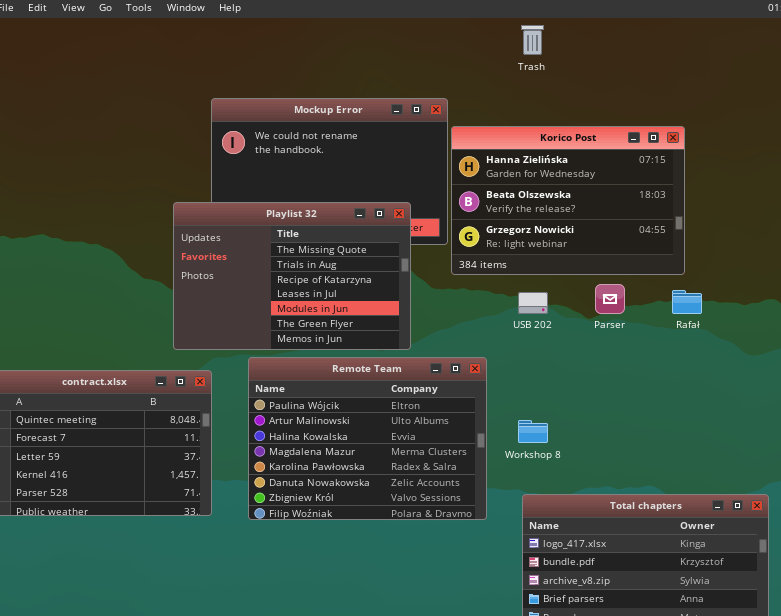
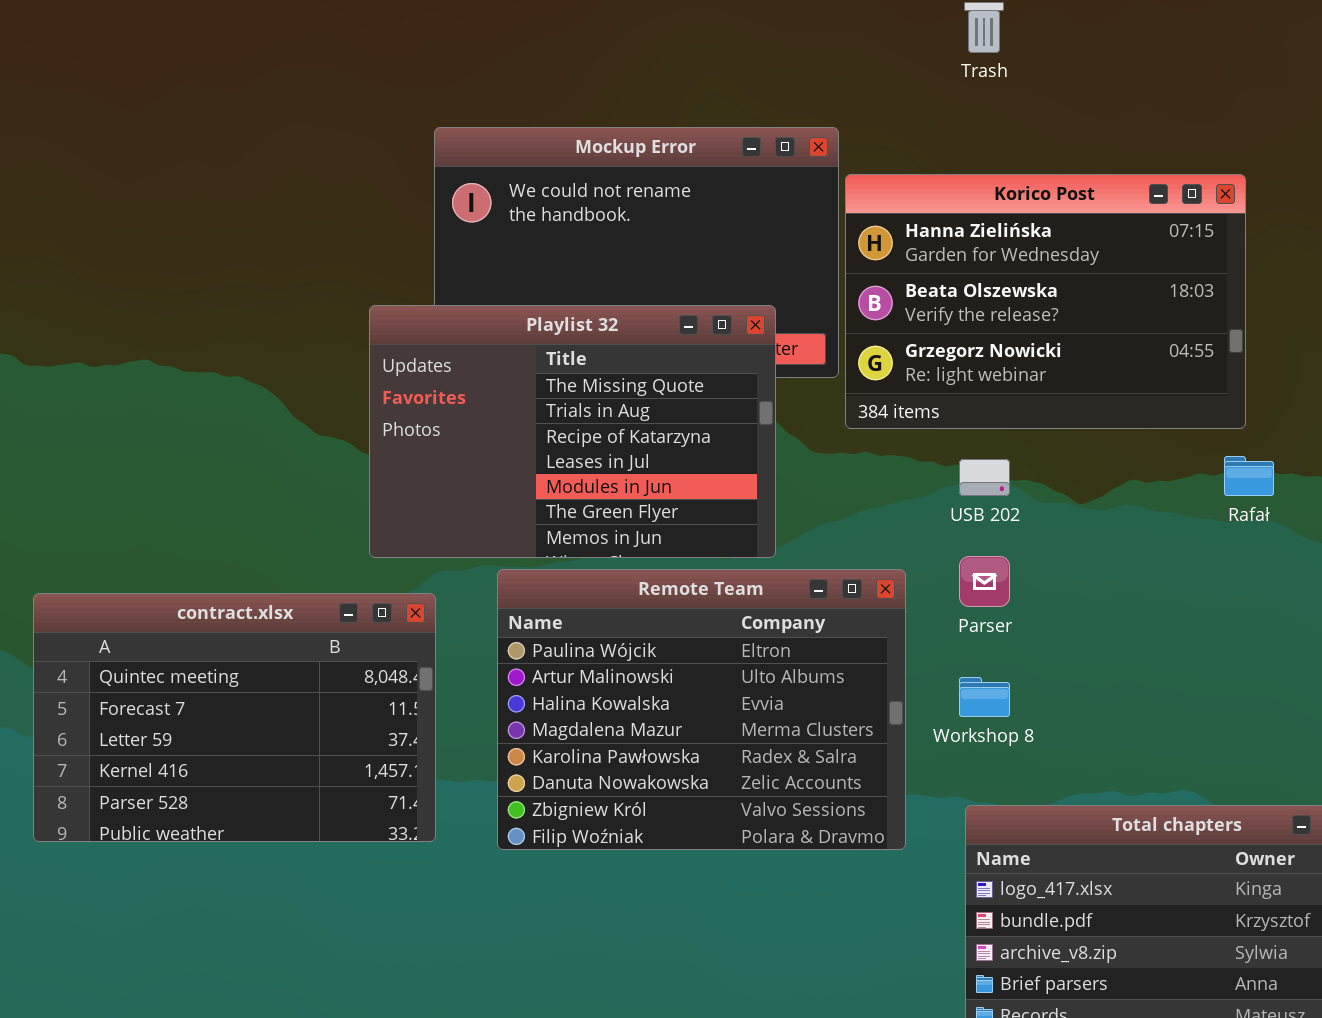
Parser: [595,284,625,314] -> [959,556,1010,607], moved

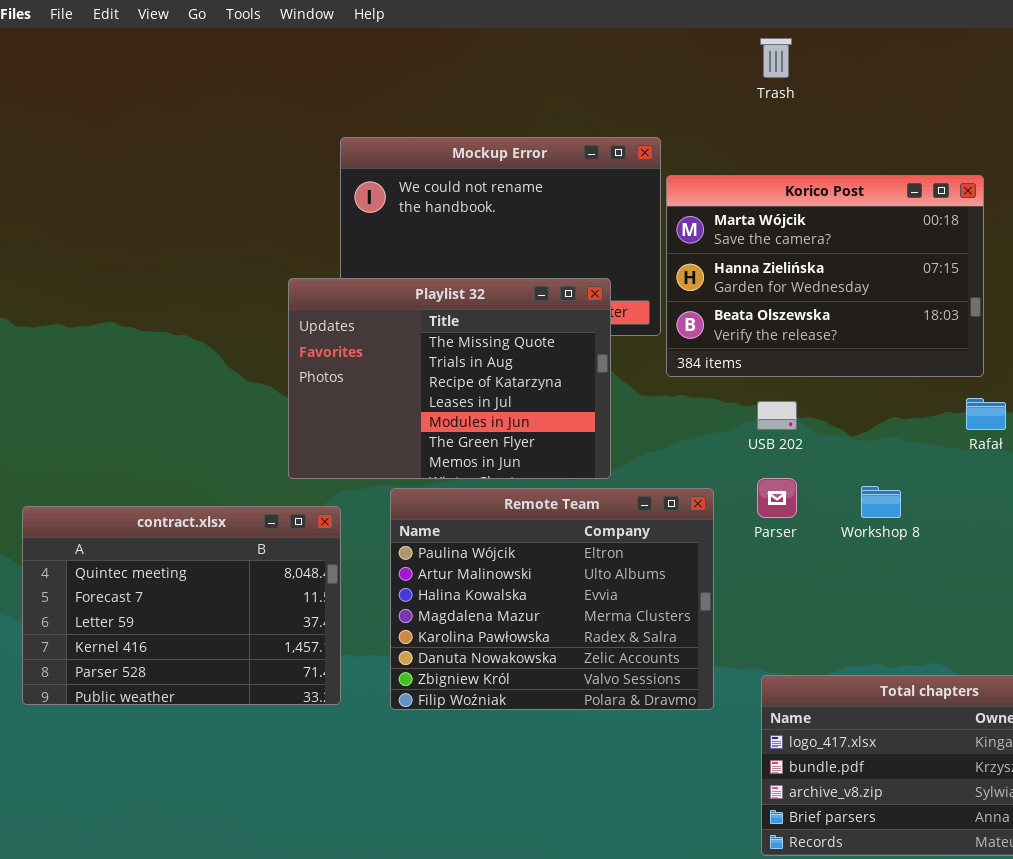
Korico Post: [845,174,1246,429] -> [666,175,984,377], scrolled up 1 row
Workshop 8: [959,677,1010,717] -> [861,486,901,518], moved

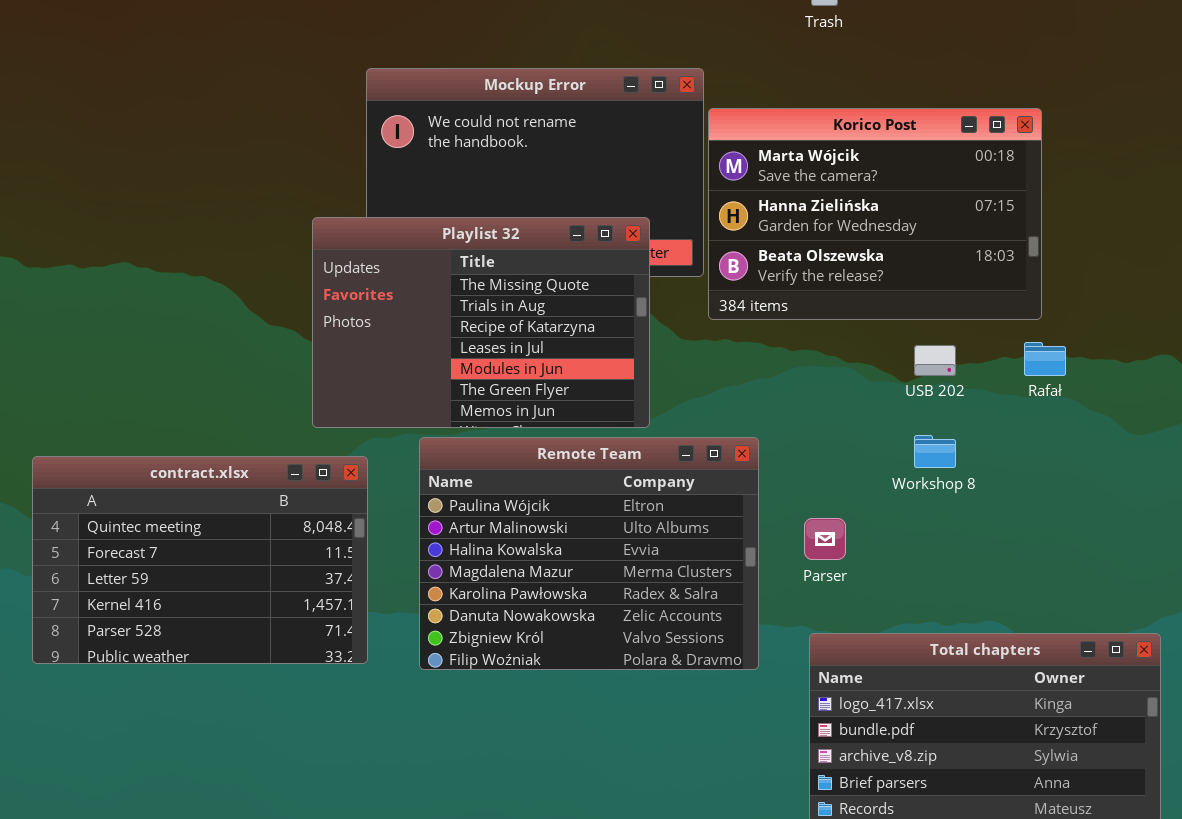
USB 202: [757,401,797,430] -> [914,345,956,376], moved
Parser: [757,478,797,518] -> [804,518,846,560], moved

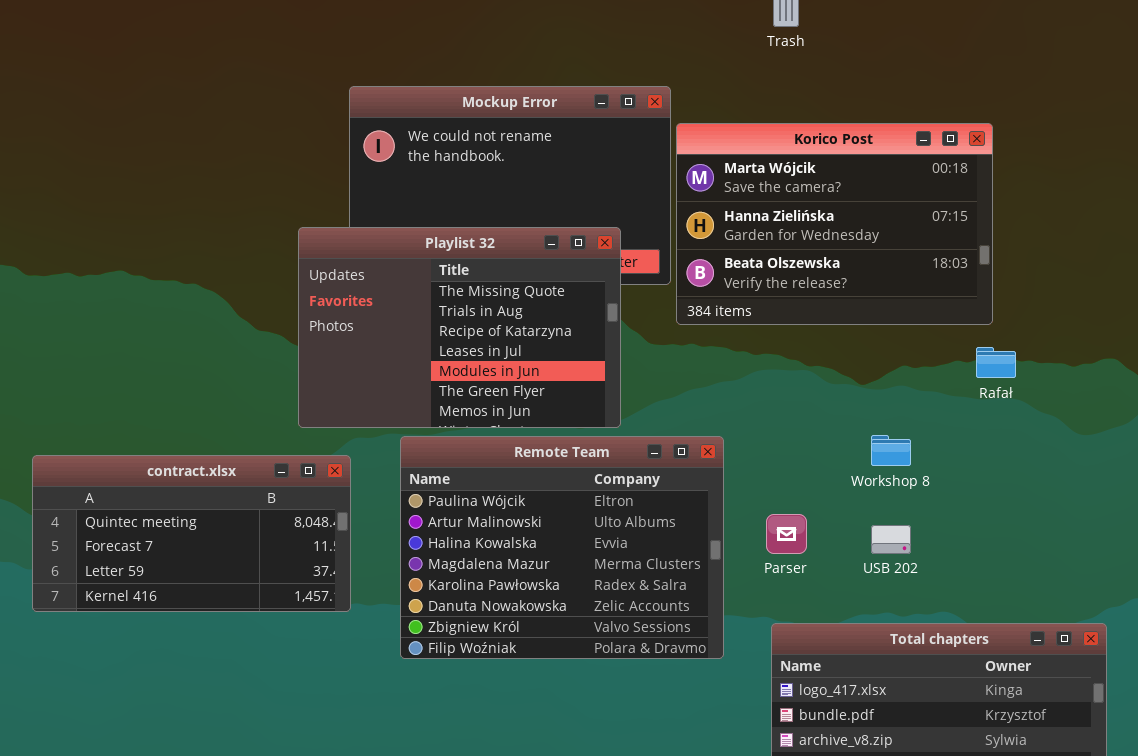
USB 202: [914,345,956,376] -> [871,525,911,554], moved
contract.xlsx: [32,456,368,664] -> [32,455,351,612], resized

